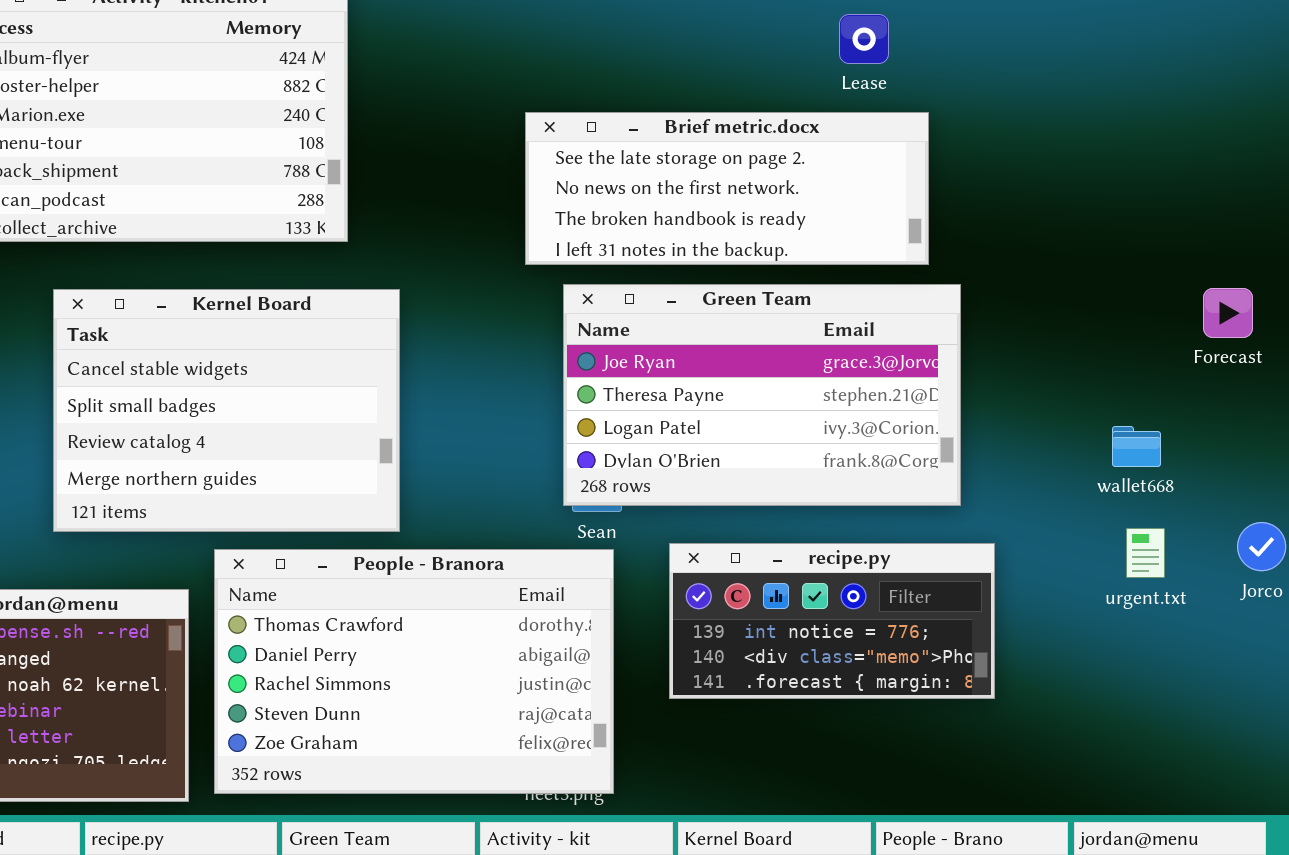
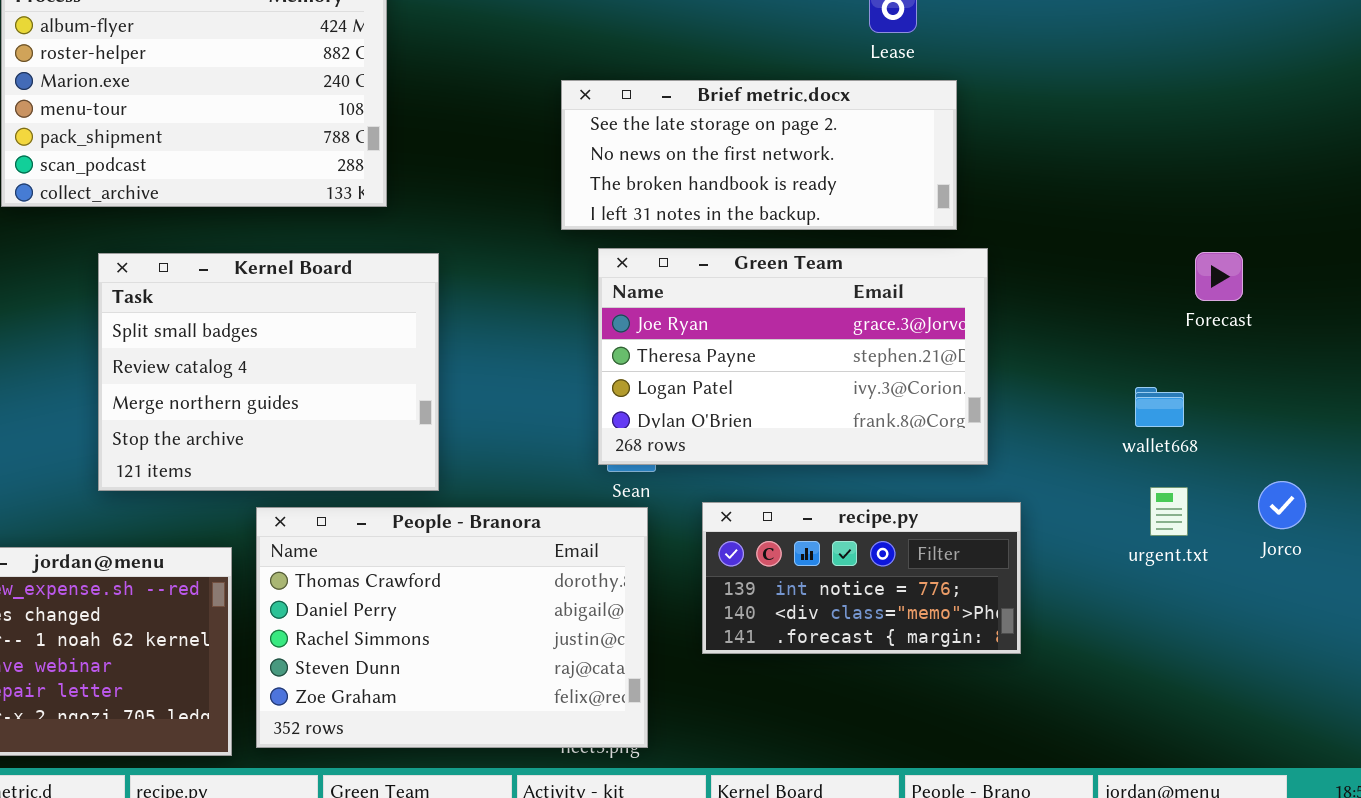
Forecast: [1203,288,1253,338] -> [1195,252,1243,301], moved
Kernel Board: [53,289,400,532] -> [98,253,439,491], scrolled down 1 row

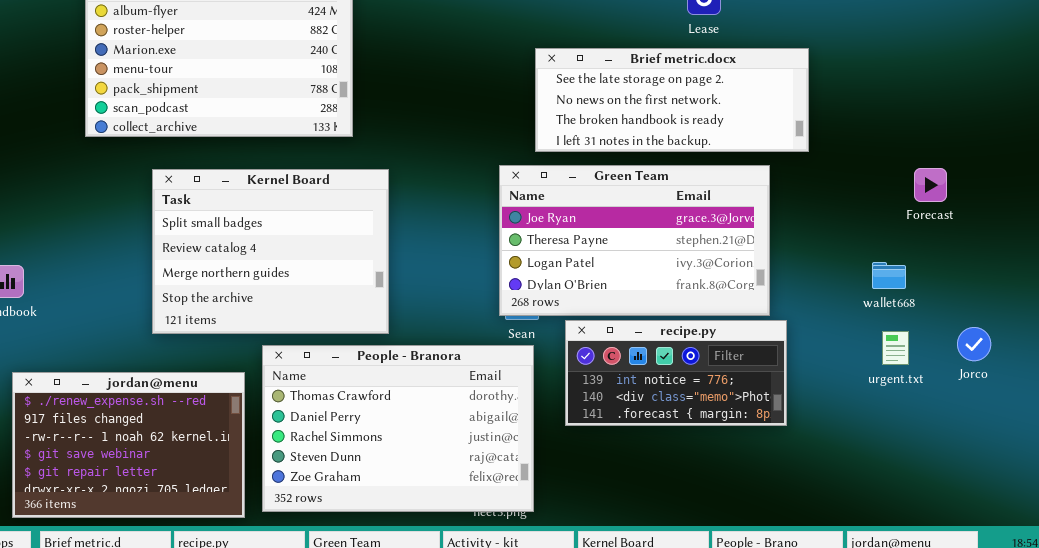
Brief metric.docx: [561,80,957,230] -> [535,48,809,152], moved
recipe.py: [702,502,1021,654] -> [565,320,787,426], moved

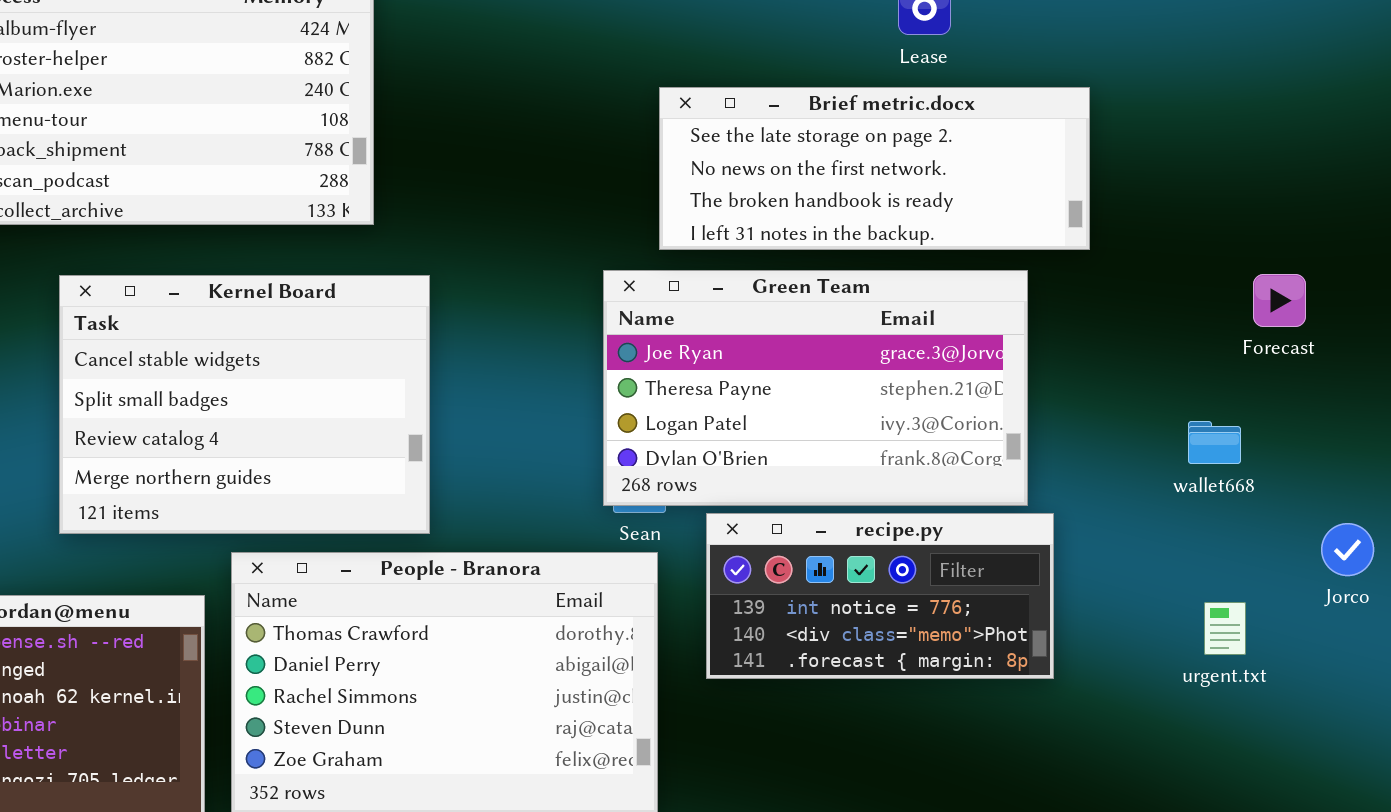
Kernel Board: [152,169,389,334] -> [59,275,430,534], scrolled up 1 row
urgent.txt: [882,331,909,365] -> [1204,602,1246,655], moved

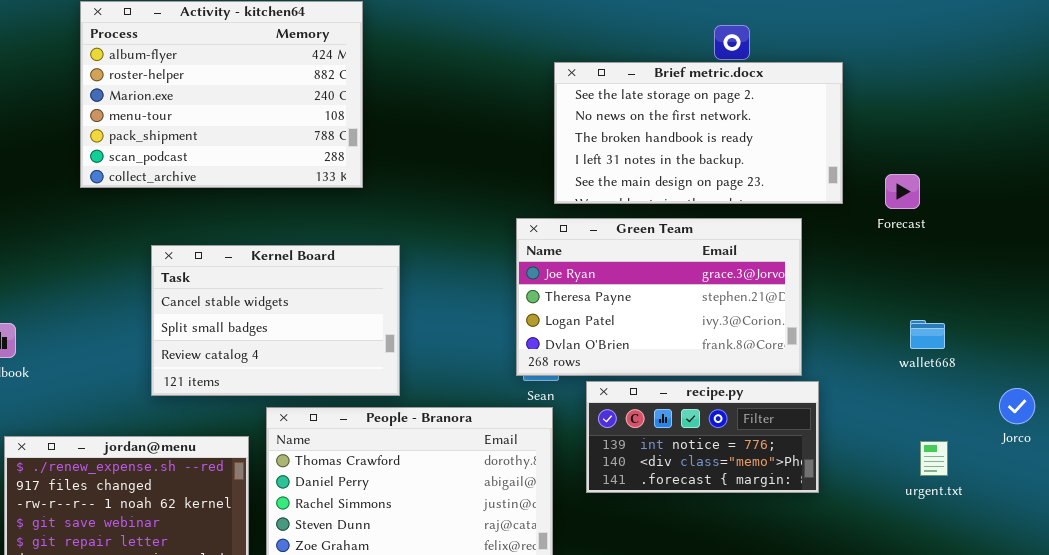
Brief metric.docx: [659,87,1090,250] -> [554,62,843,204], resized
Forecast: [1253,274,1306,327] -> [885,174,920,209], moved
Kernel Board: [59,275,430,534] -> [151,245,400,396], resized

